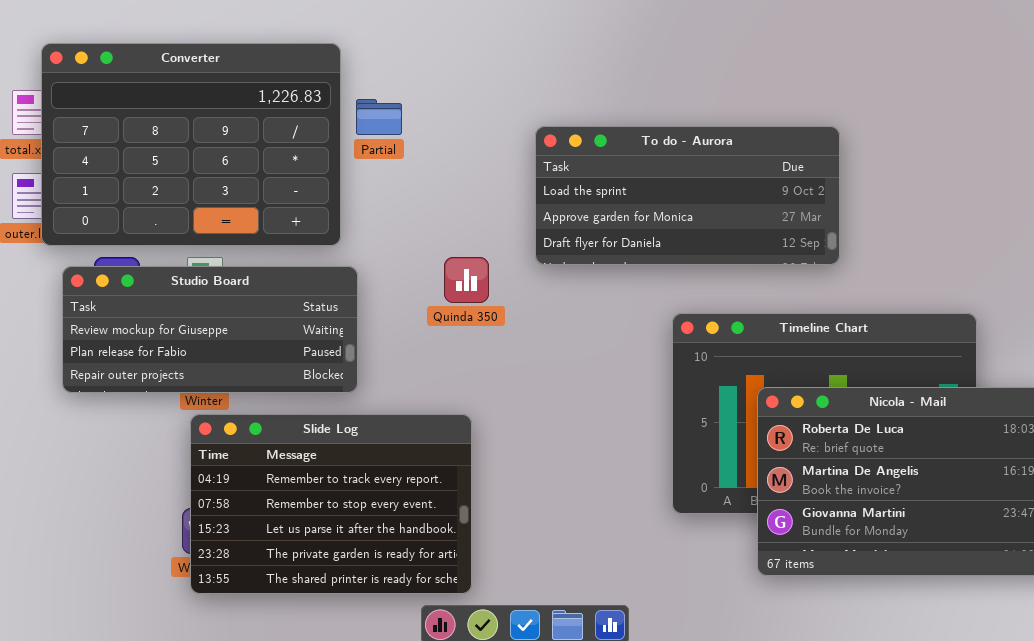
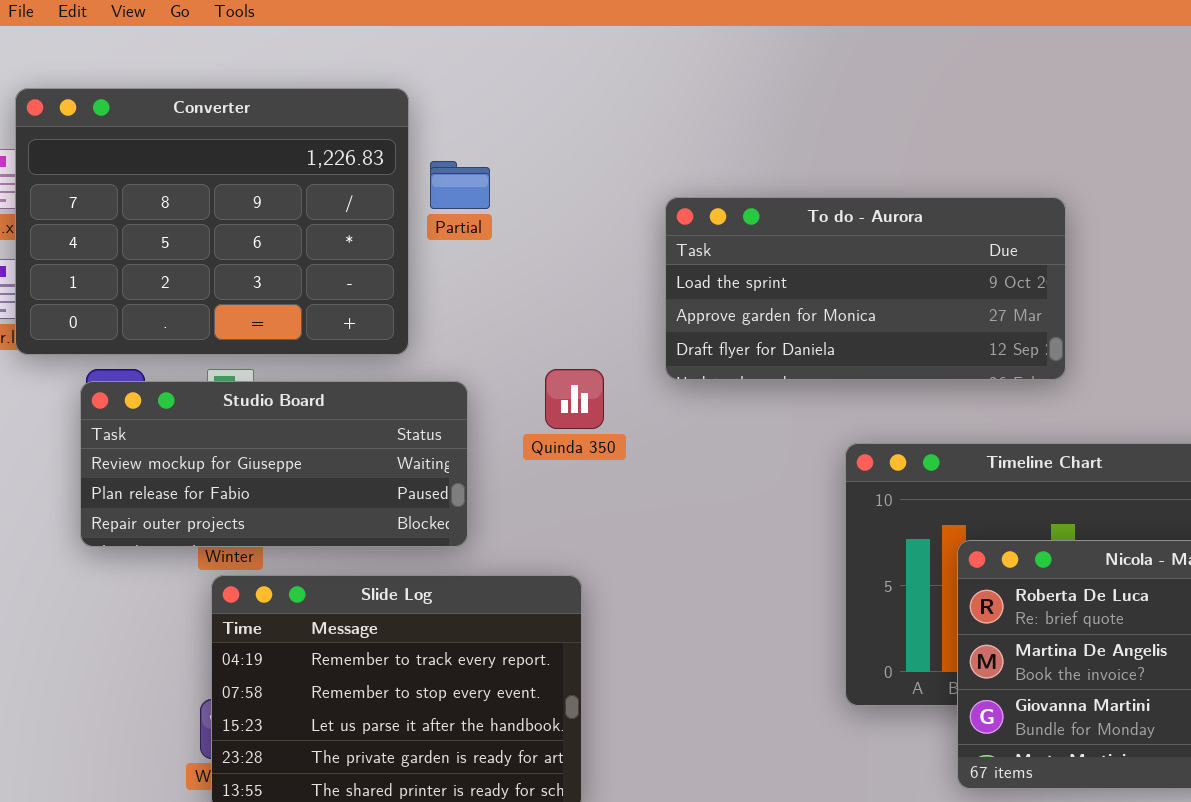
Studio Board: [62,266,358,393] -> [80,381,468,547], moved

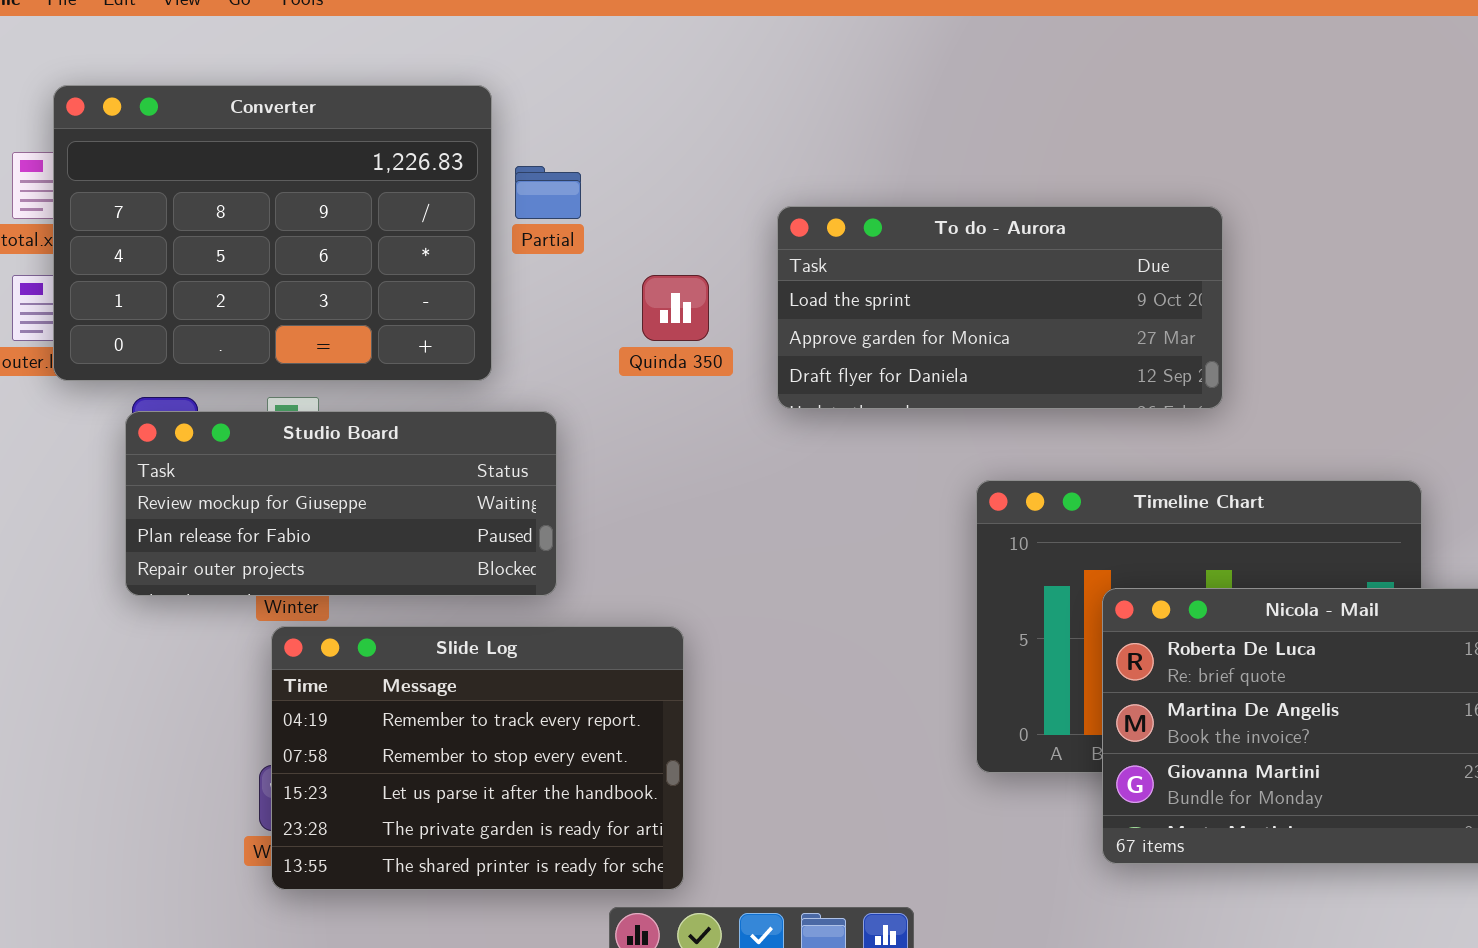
Quinda 350: [545,369,604,429] -> [642,275,709,341], moved

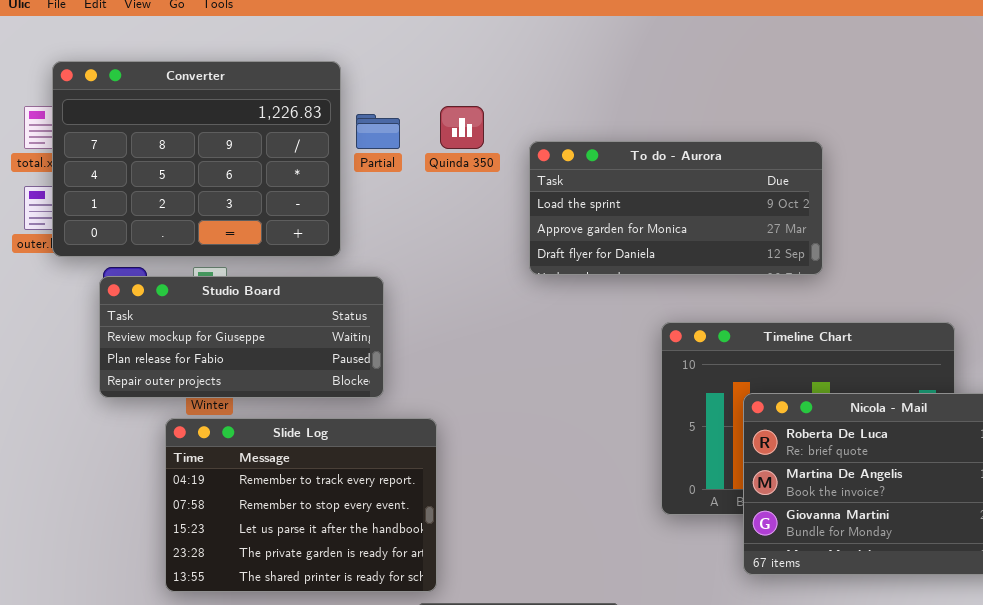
Quinda 350: [642,275,709,341] -> [440,106,484,149], moved
Slide Log: [271,626,684,890] -> [165,418,437,592], moved

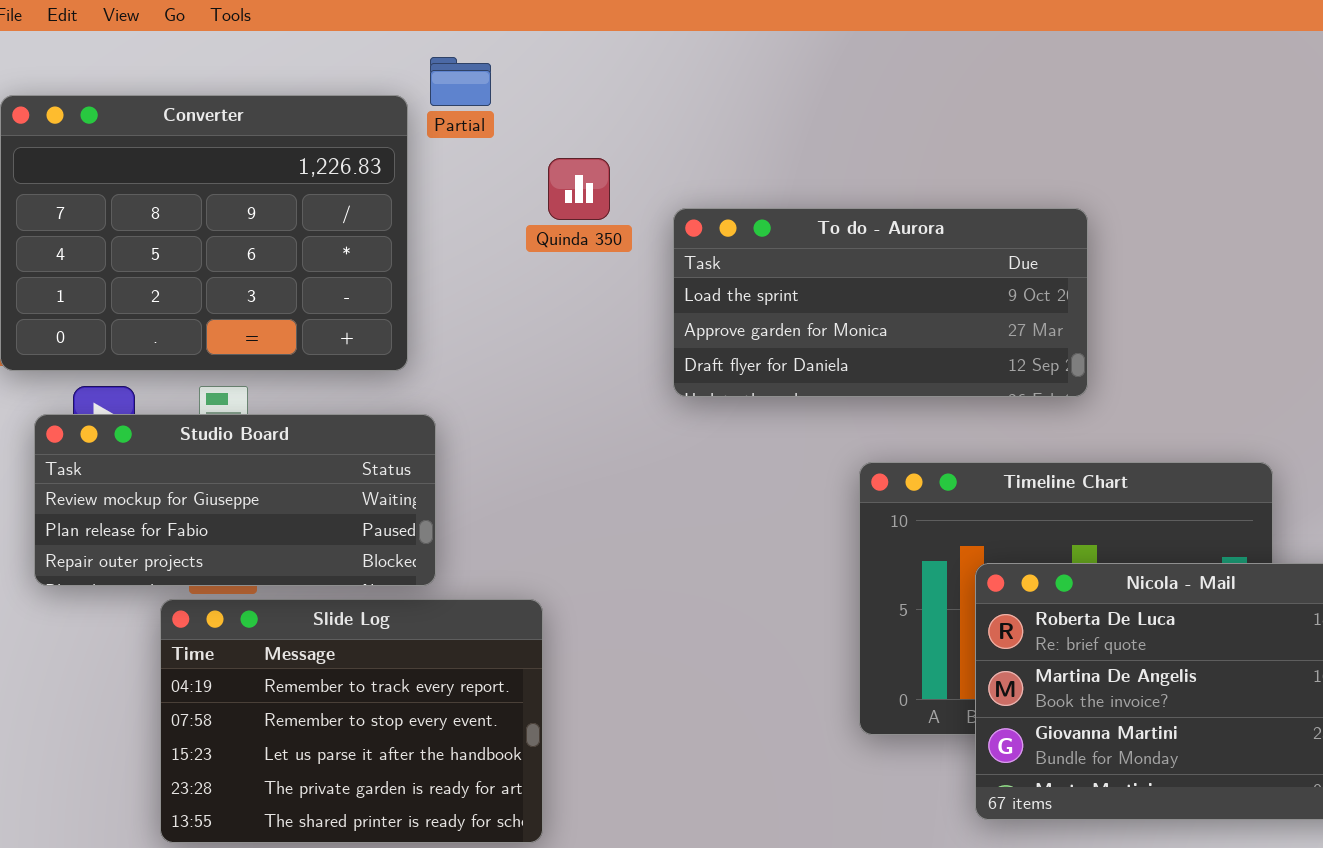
Partial: [356,114,400,149] -> [430,57,491,106], moved
Studio Board: [99,276,384,398] -> [34,414,436,586], moved

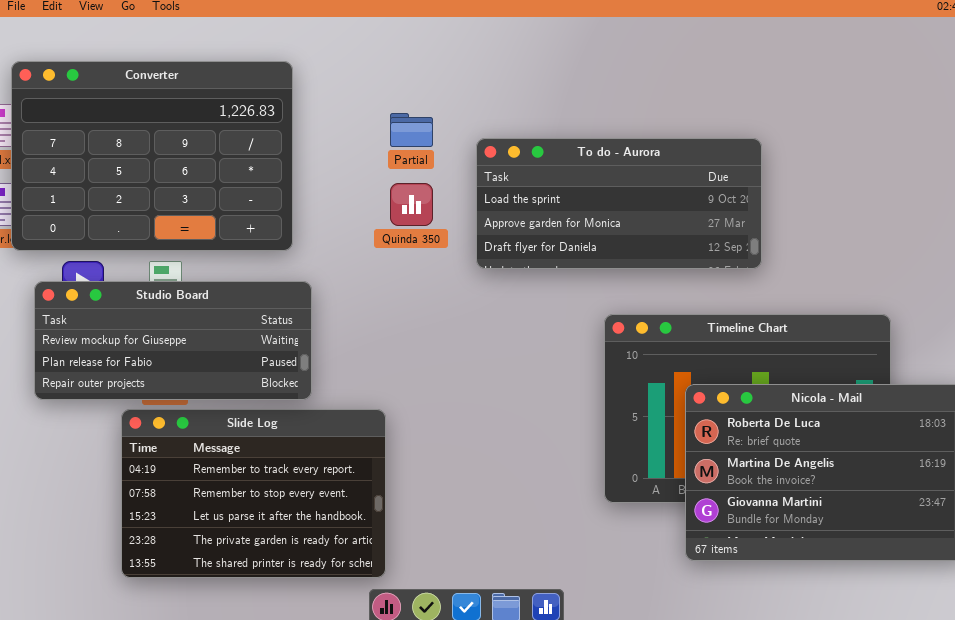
Partial: [430,57,491,106] -> [390,113,433,147], moved
Quinda 350: [548,158,610,220] -> [390,183,433,226], moved

